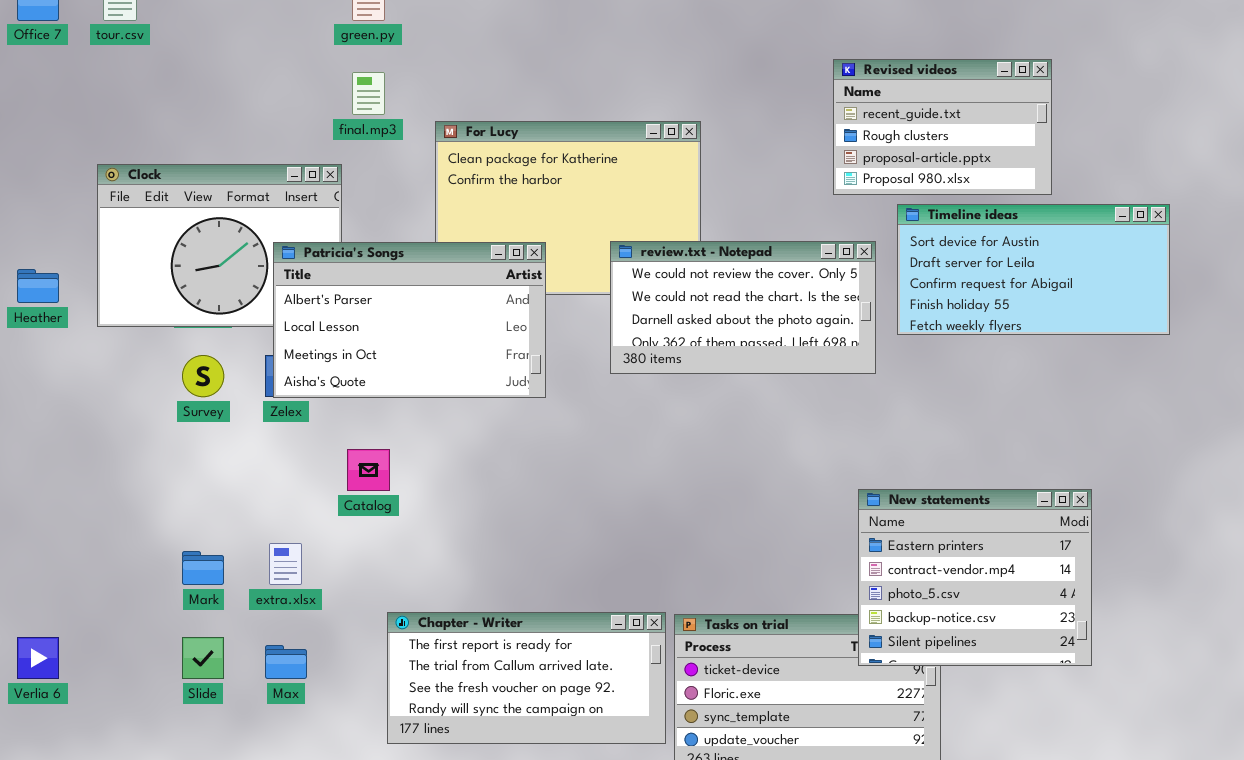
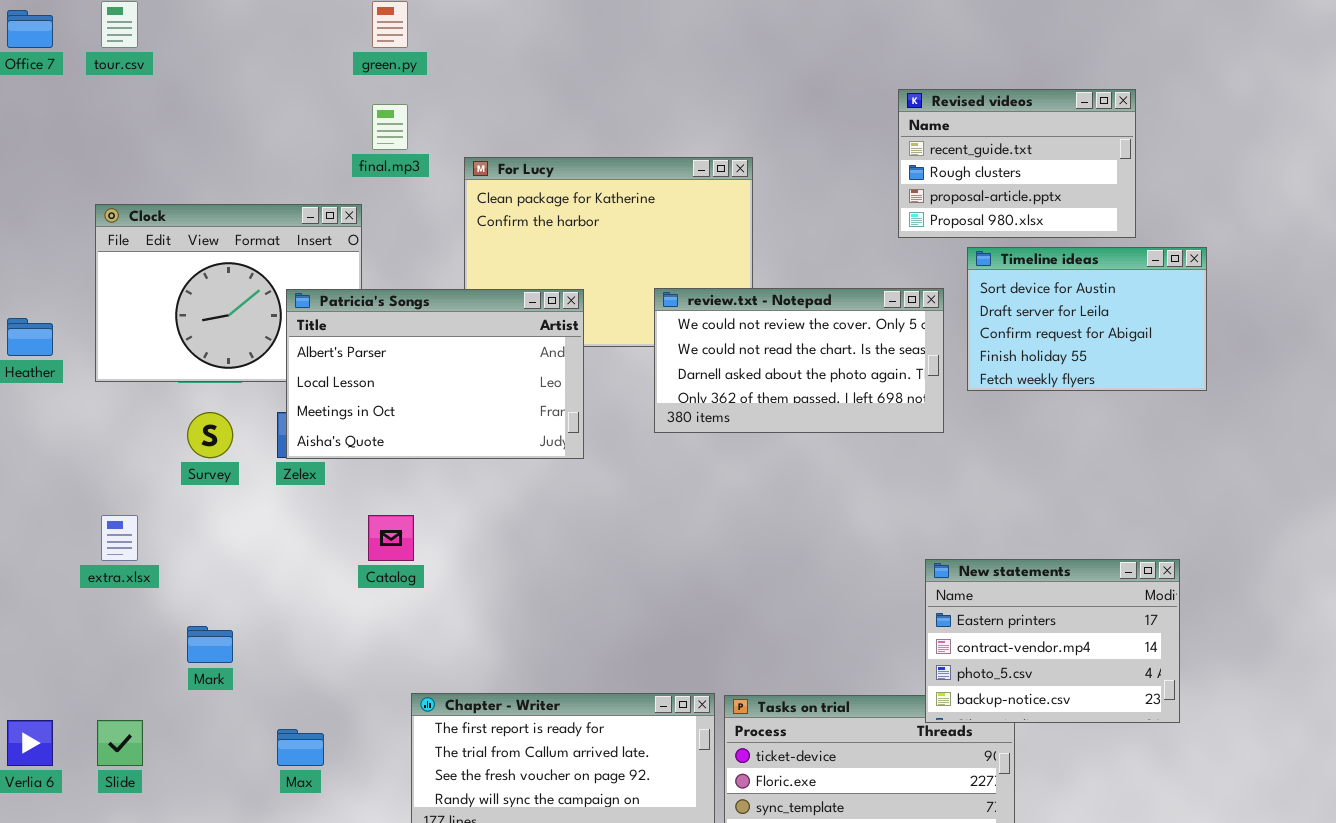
Timeline ideas: [897,204,1170,335] -> [967,247,1207,391], resized
New statements: [858,489,1092,666] -> [925,559,1180,723], resized
extra.xlsx: [269,543,302,585] -> [101,515,138,561], moved
Slide: [182,637,224,679] -> [97,720,143,766], moved

